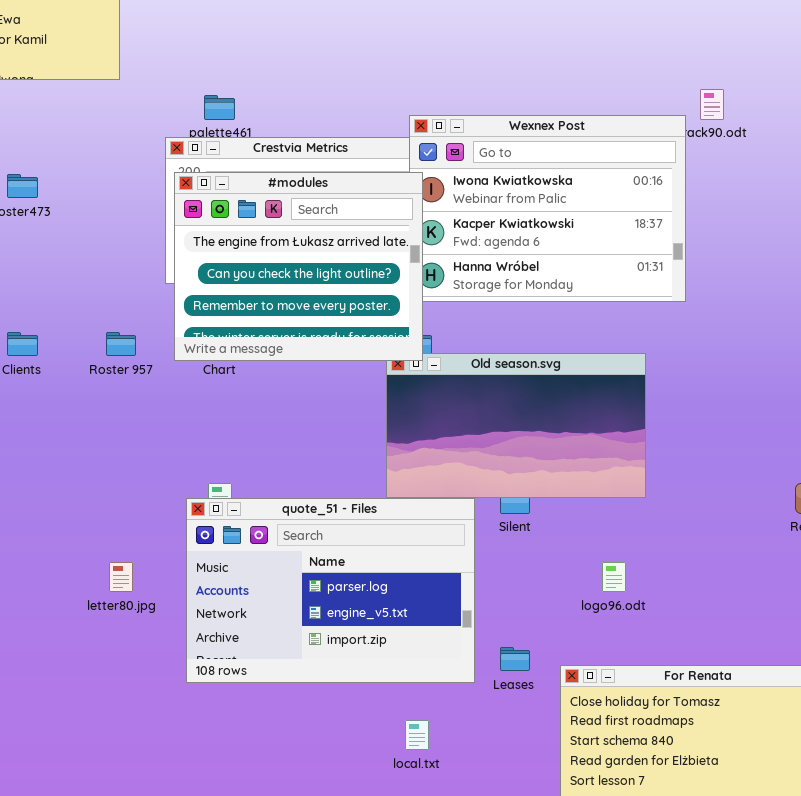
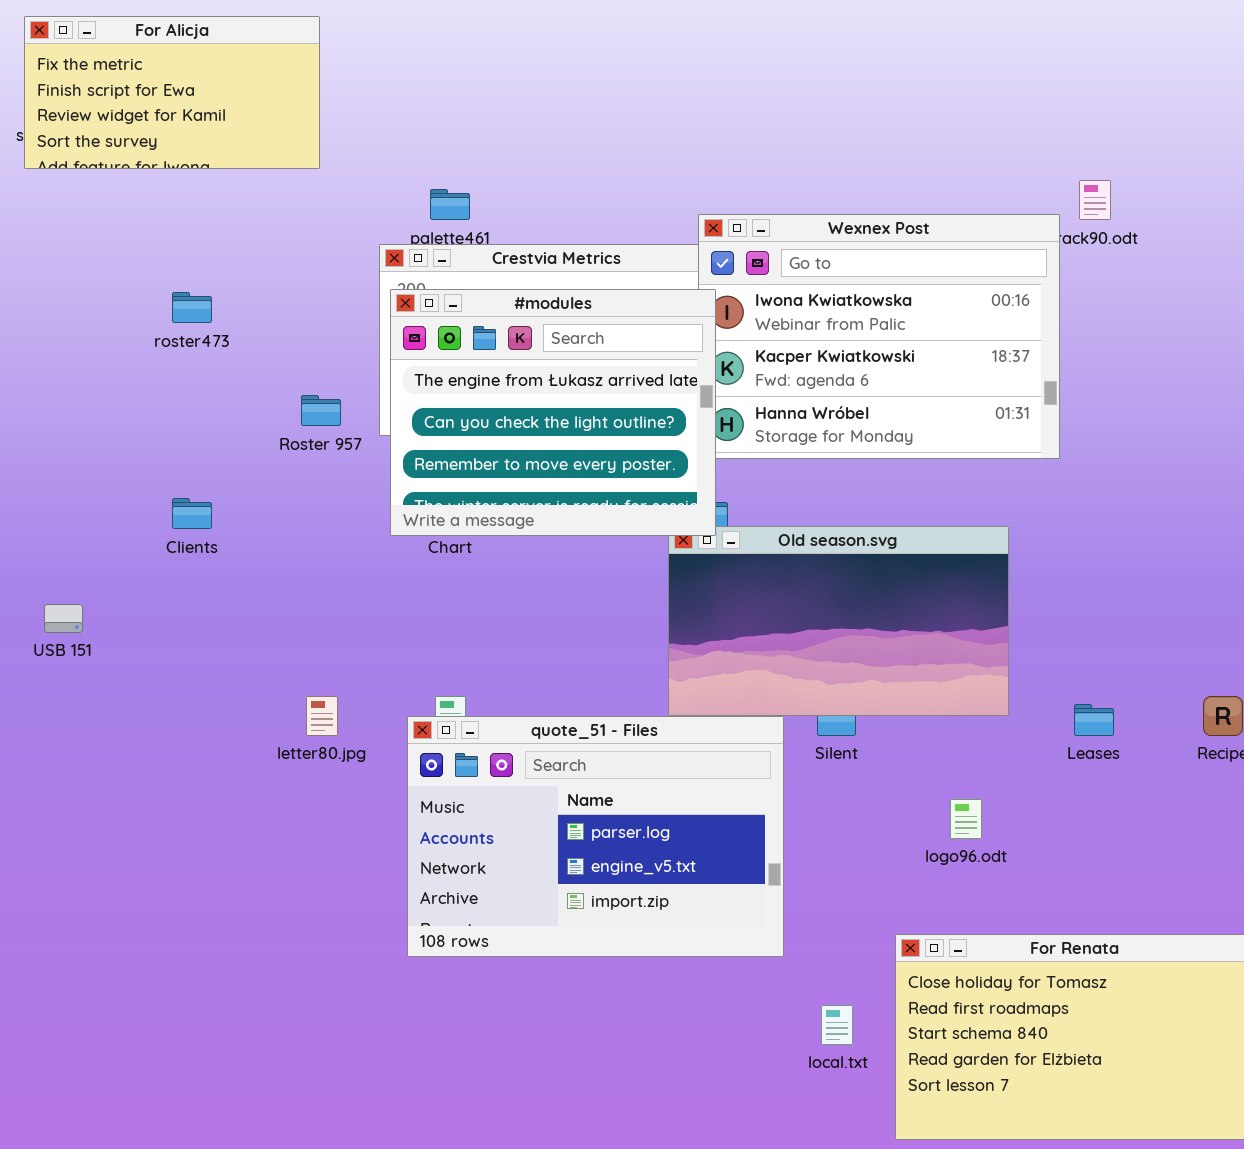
Roster 957: [106,332,136,356] -> [301,395,341,426], moved
letter80.jpg: [109,562,133,592] -> [306,696,338,736], moved
Leases: [500,647,530,671] -> [1074,704,1114,736], moved
local.txt: [405,720,429,750] -> [821,1005,853,1045], moved

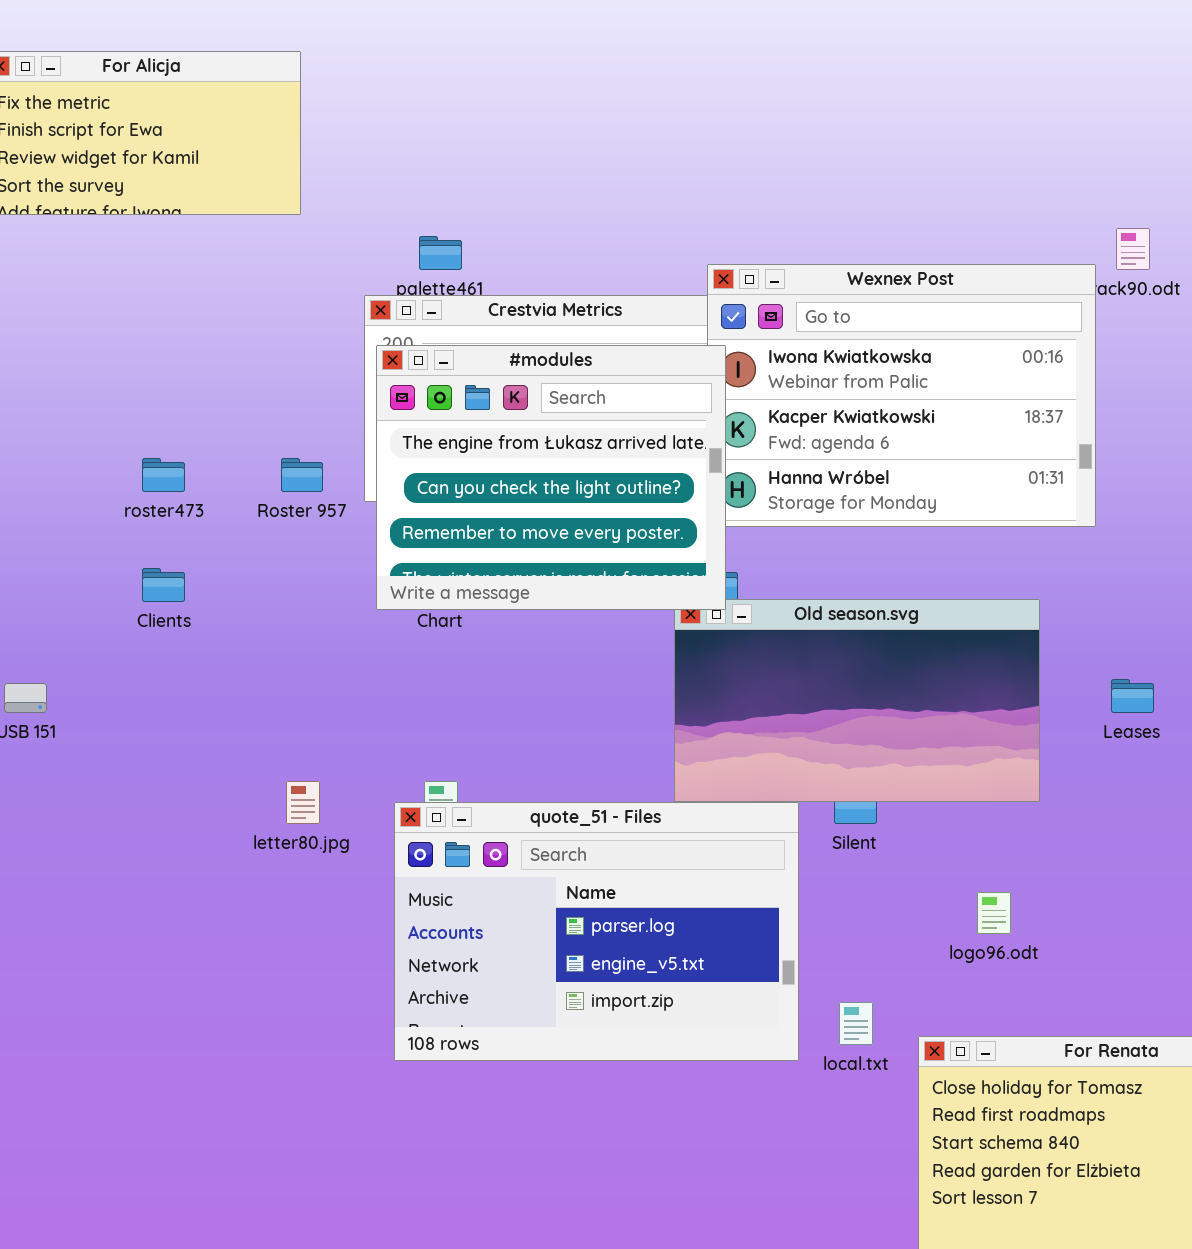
roster473: [172,292,212,323] -> [142,458,185,492], moved
Leases: [1074,704,1114,736] -> [1111,679,1154,713], moved
local.txt: [821,1005,853,1045] -> [839,1002,873,1045], moved

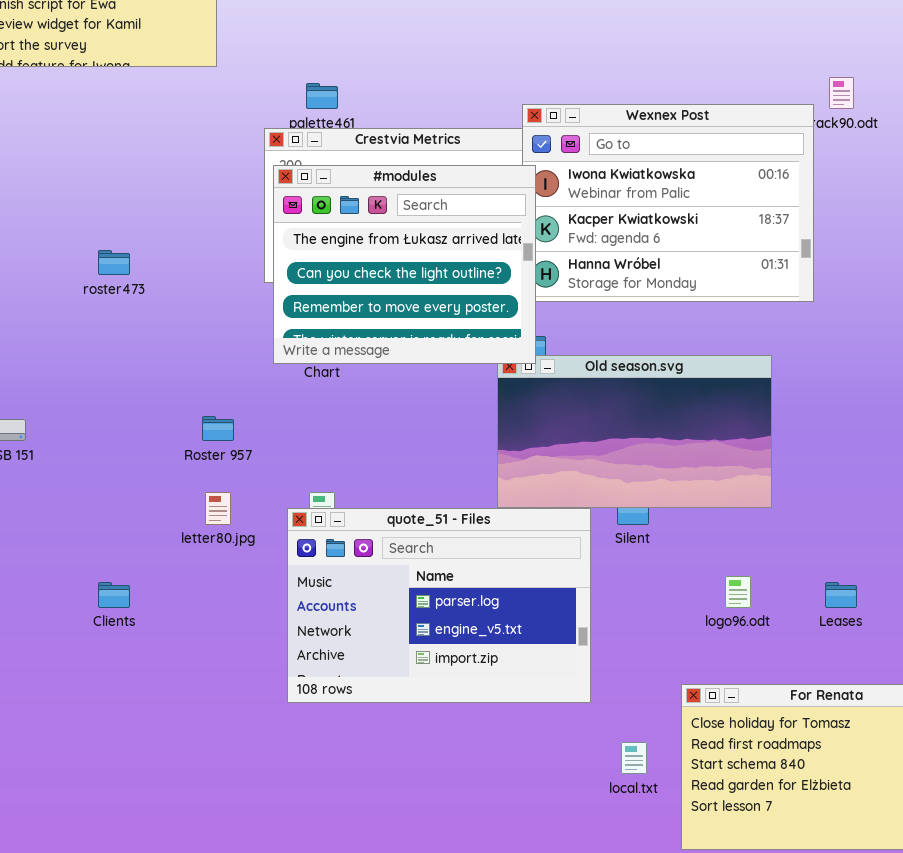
Roster 957: [281,458,323,492] -> [202,416,234,441], moved
Clients: [142,568,185,602] -> [98,582,130,608], moved
Leases: [1111,679,1154,713] -> [825,582,857,608], moved
local.txt: [839,1002,873,1045] -> [621,742,647,774], moved

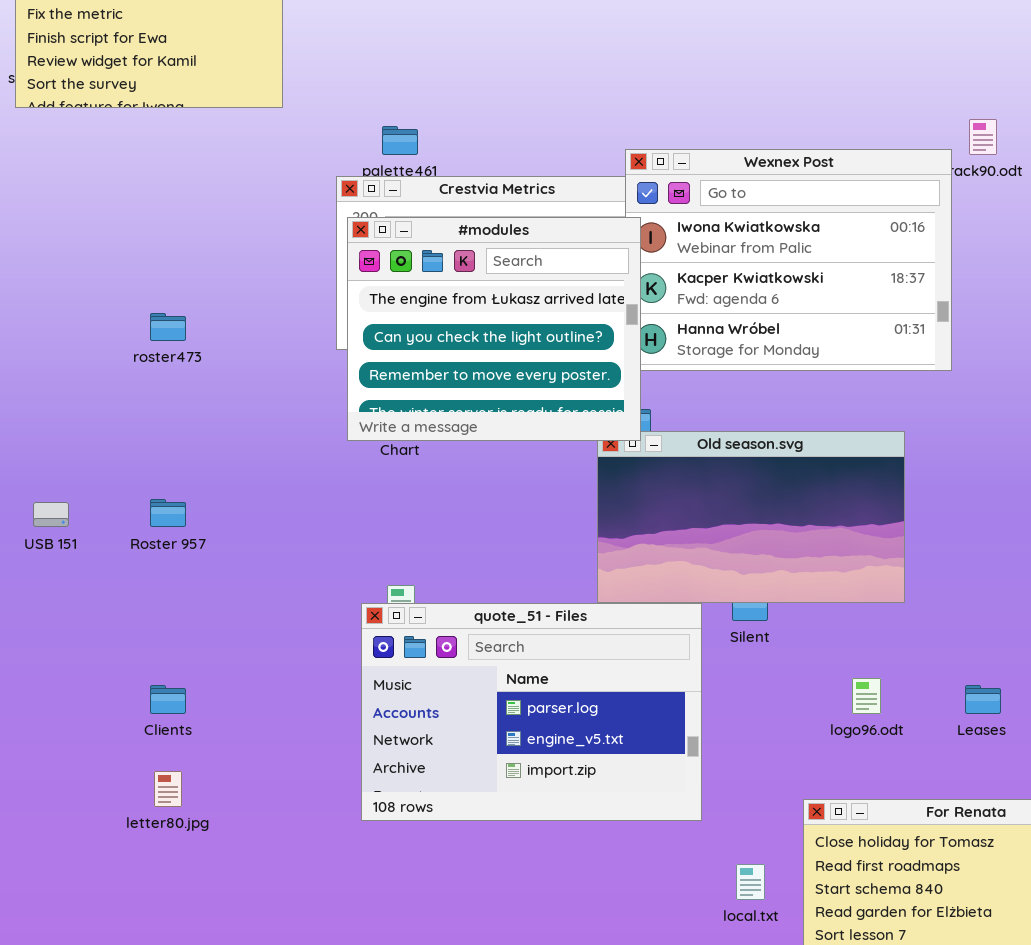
Roster 957: [202,416,234,441] -> [150,499,186,527], moved
letter80.jpg: [205,492,231,525] -> [154,771,182,807], moved

